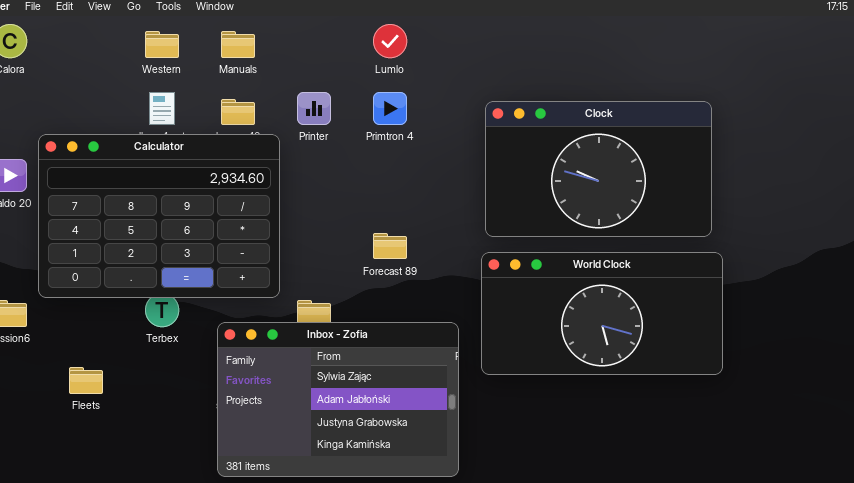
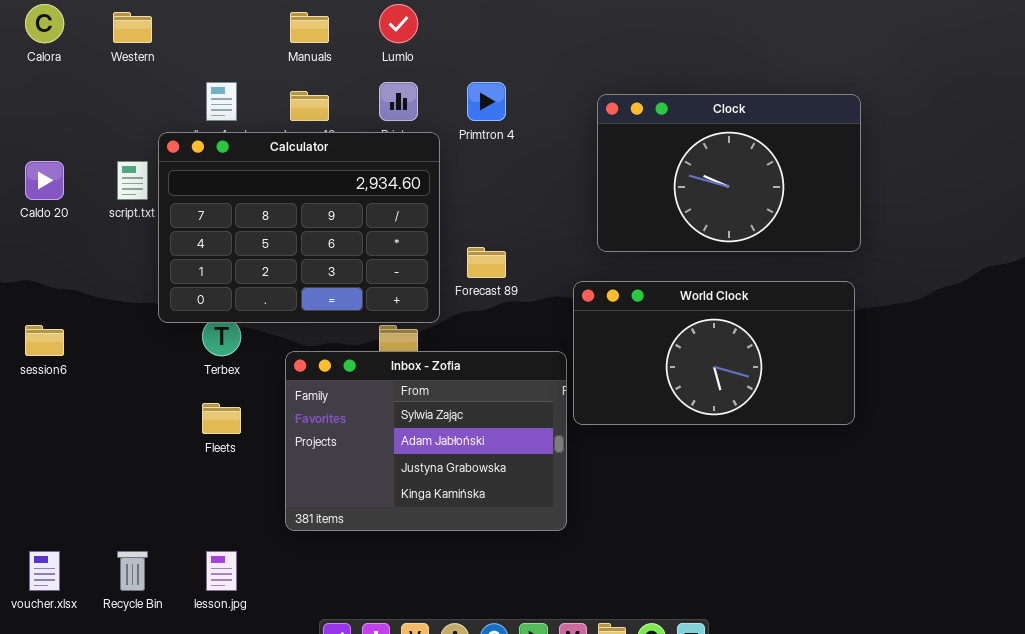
Lumlo: [373,24,407,58] -> [379,4,418,43], moved
Western: [145,31,179,58] -> [113,12,152,43], moved
Calculator: [38,134,280,298] -> [158,132,440,323], moved
World Clock: [481,252,723,375] -> [573,281,855,425], moved
Fleets: [69,367,103,394] -> [202,403,241,434], moved

